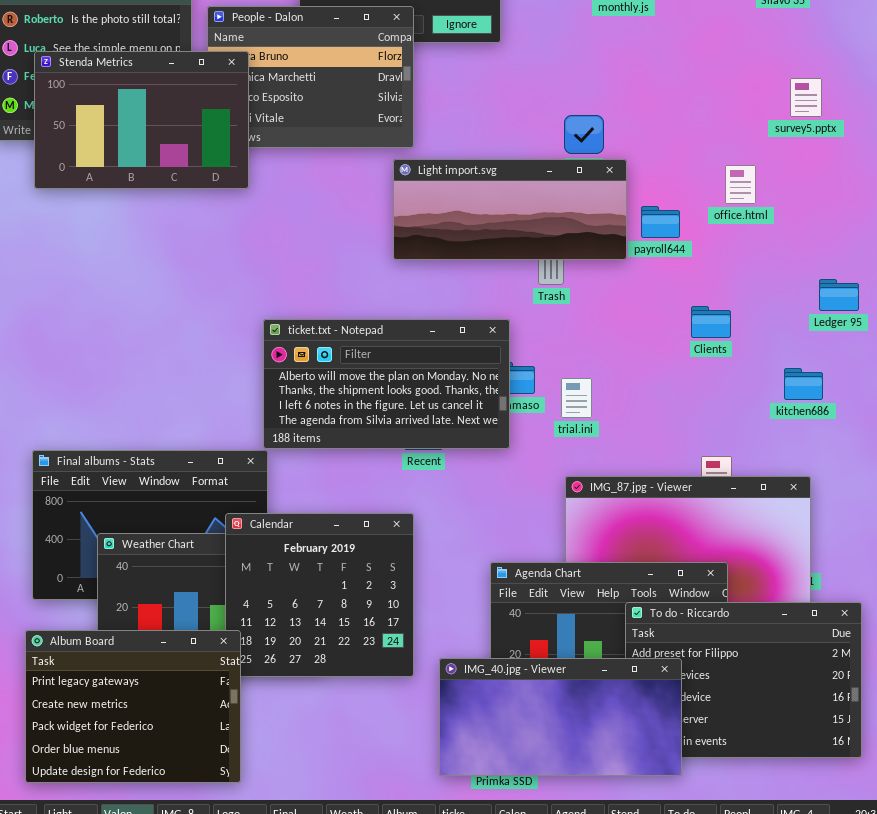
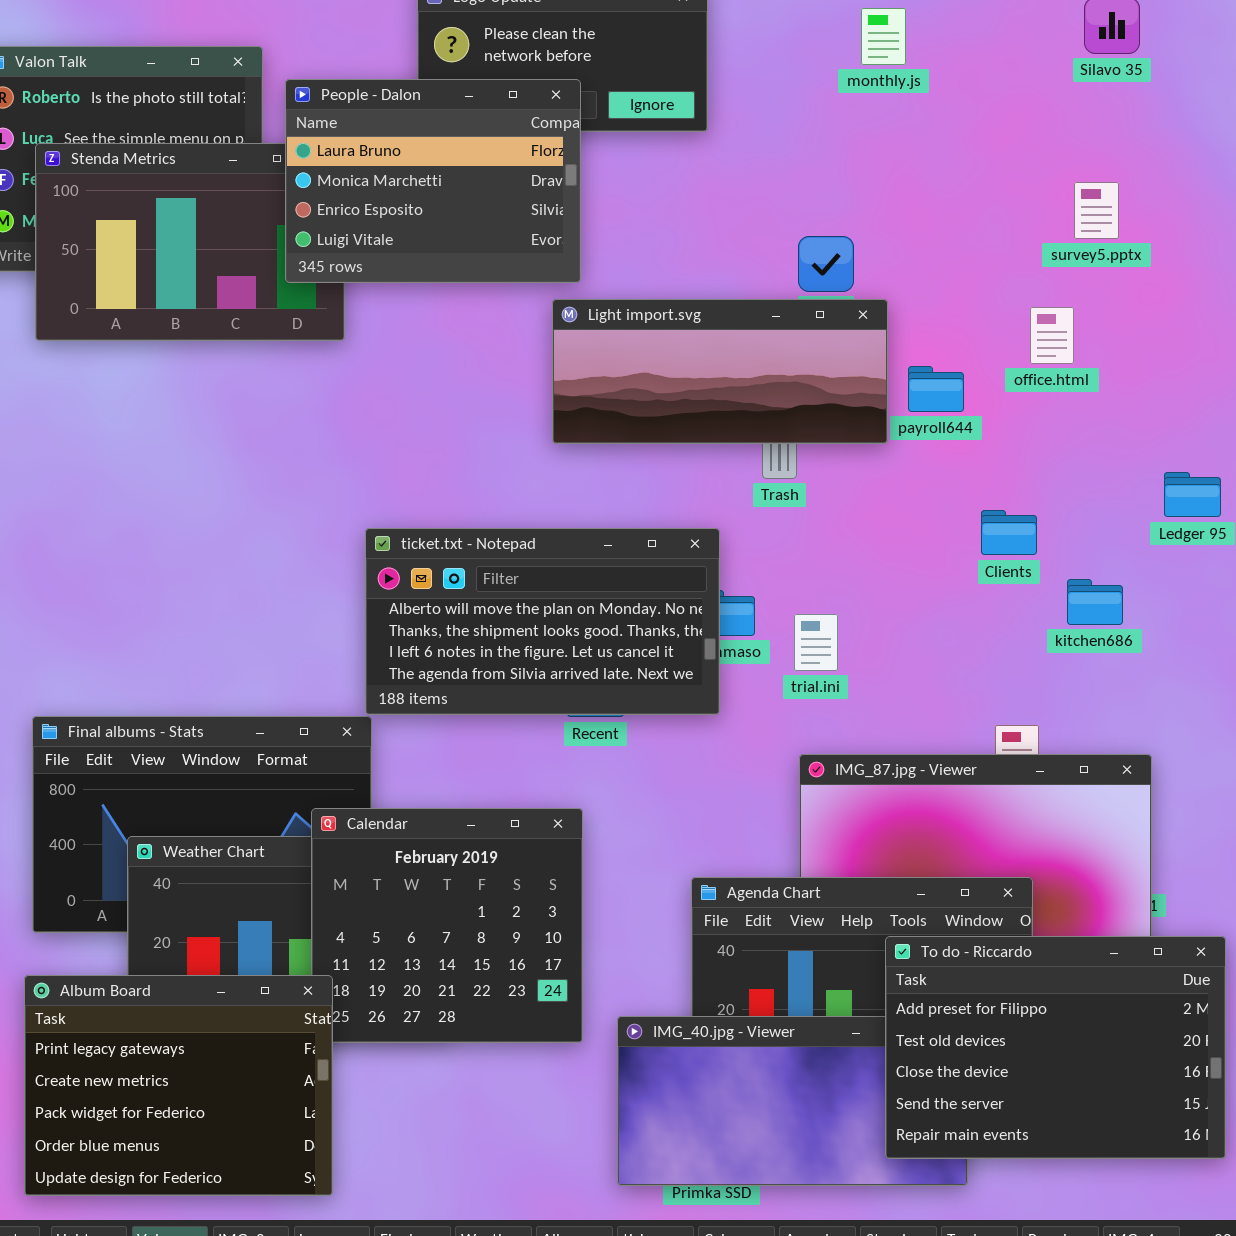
People - Dalon: [207,6,414,148] -> [285,79,581,283], raised
survey5.pptx: [790,78,822,117] -> [1074,182,1119,239], moved
kitchen686: [784,368,823,400] -> [1067,579,1123,625], moved
To do - Riccardo: [625,602,862,758] -> [885,936,1226,1159], raised

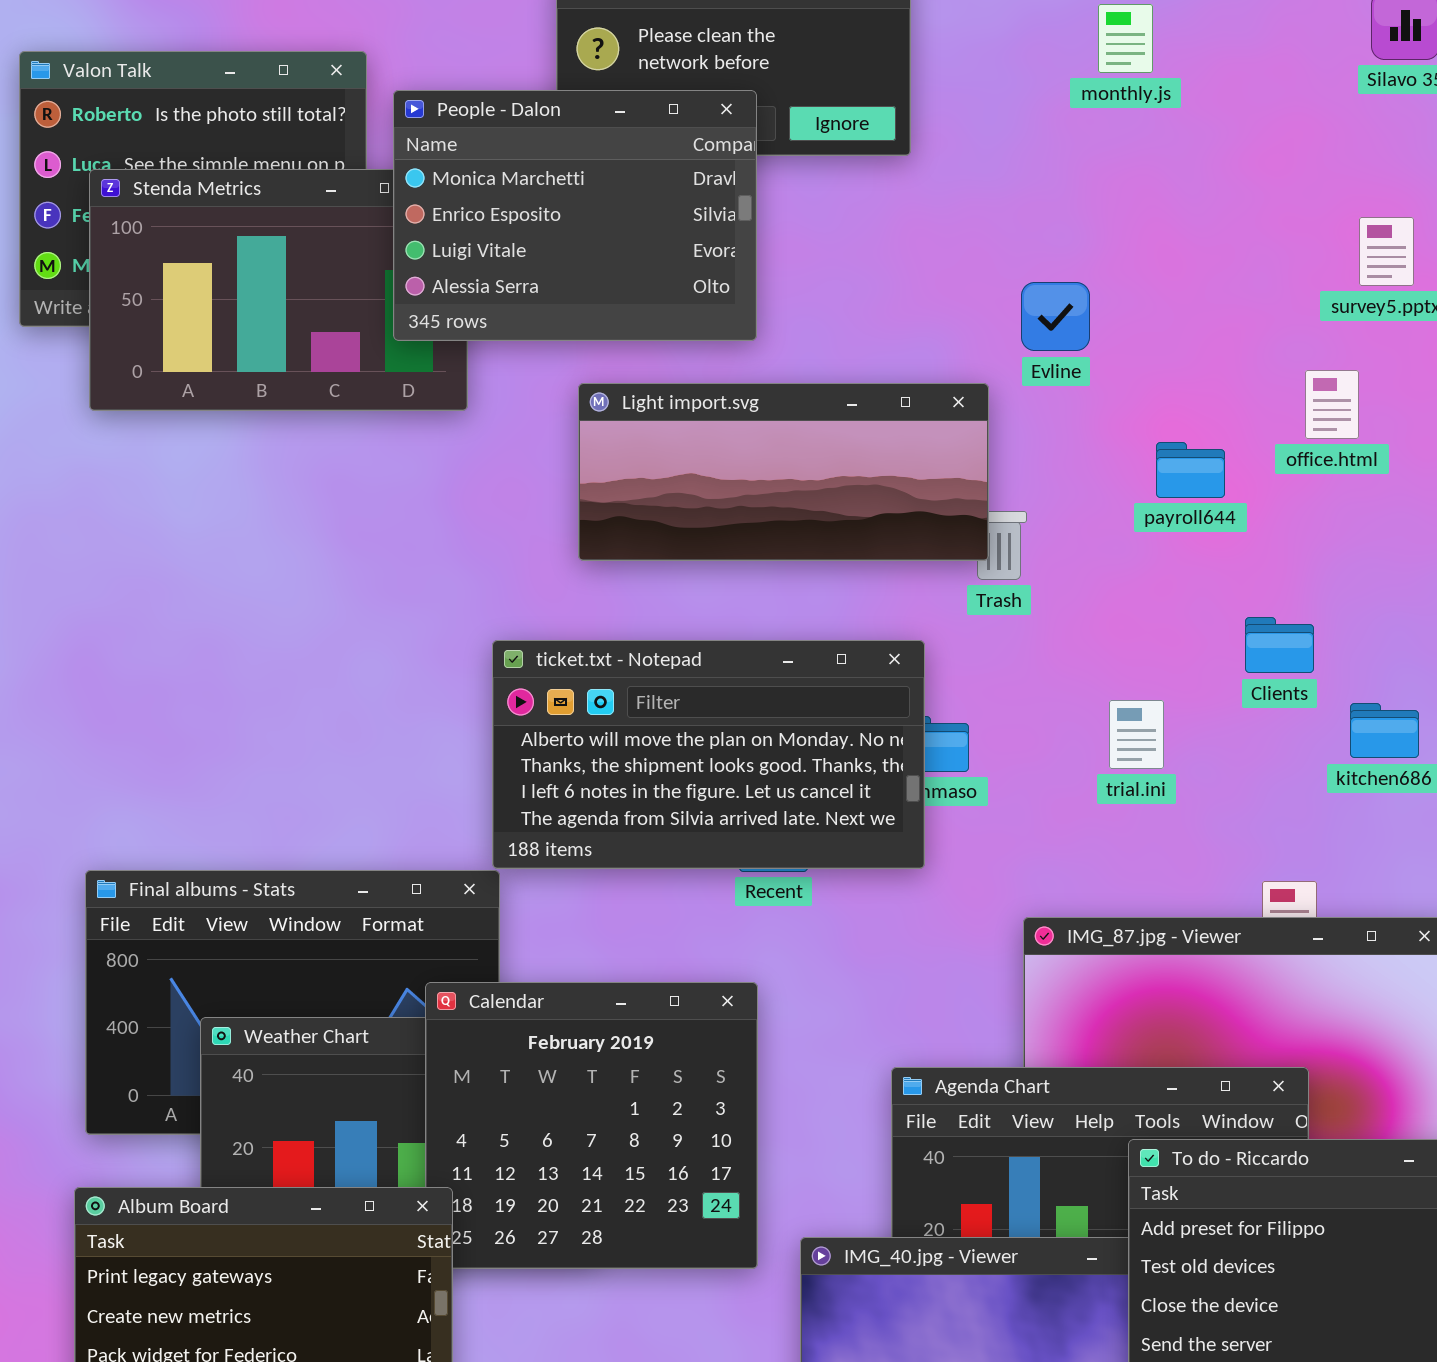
People - Dalon: [285,79,581,283] -> [393,90,757,341], scrolled down 1 row
Light import.svg: [552,299,888,444] -> [578,383,989,561], moved
trial.ini: [794,614,838,671] -> [1109,700,1164,769], moved

